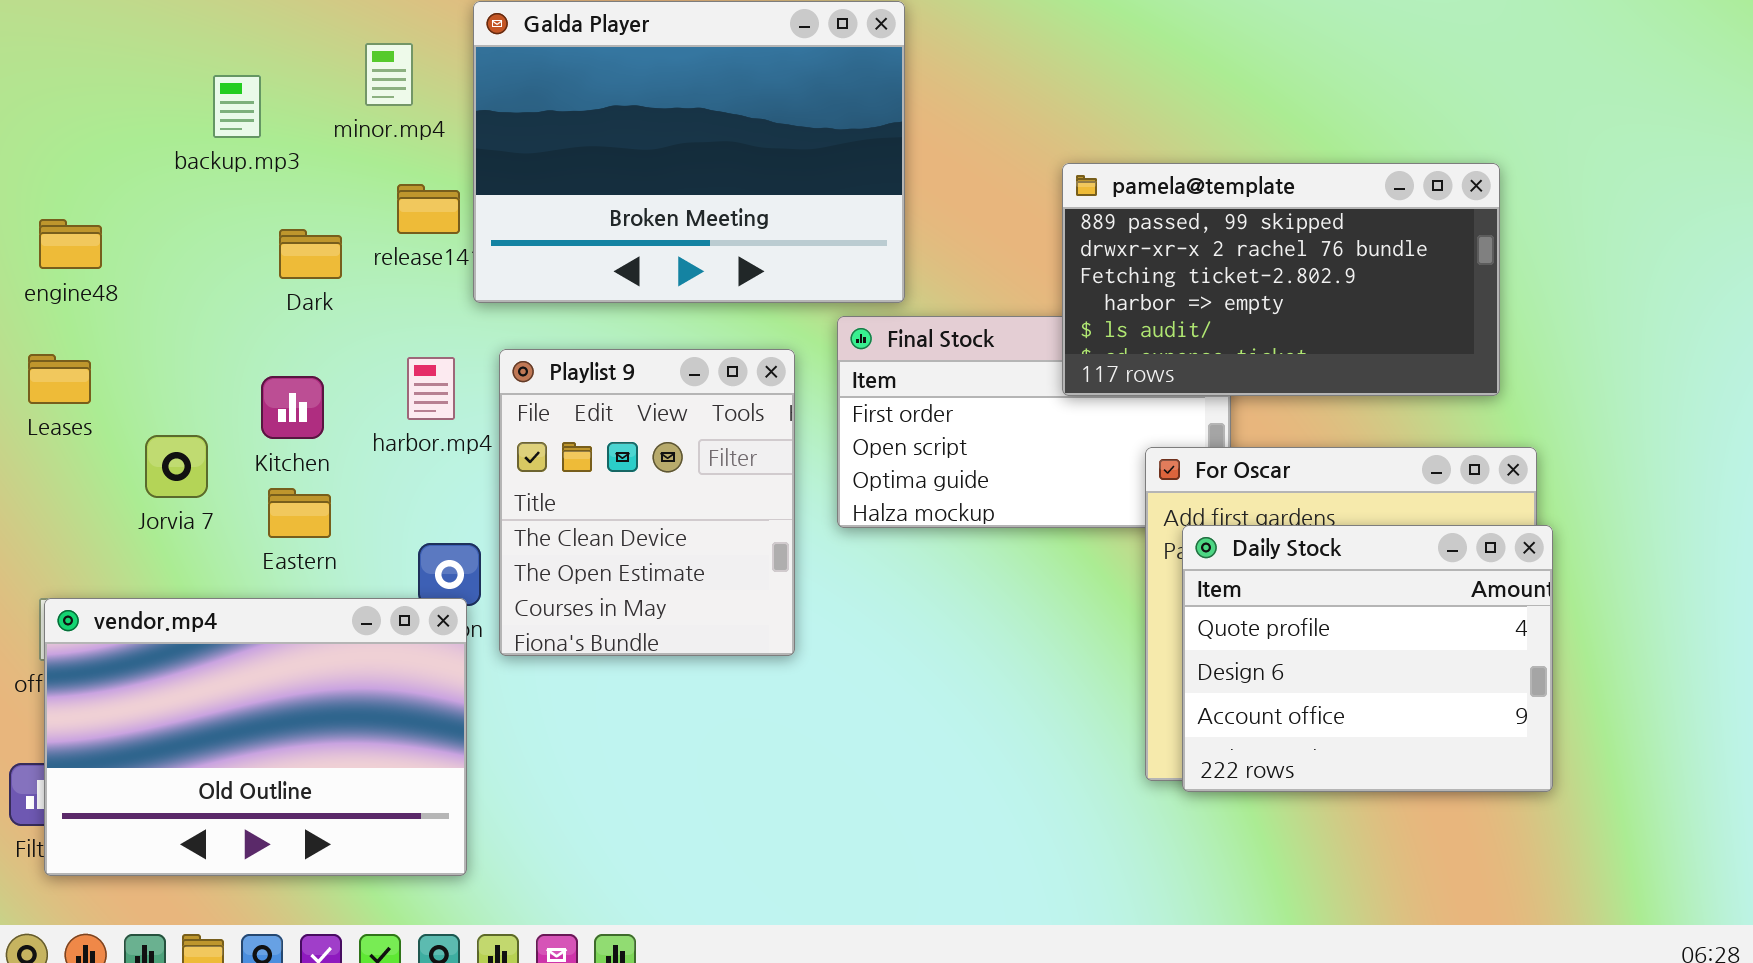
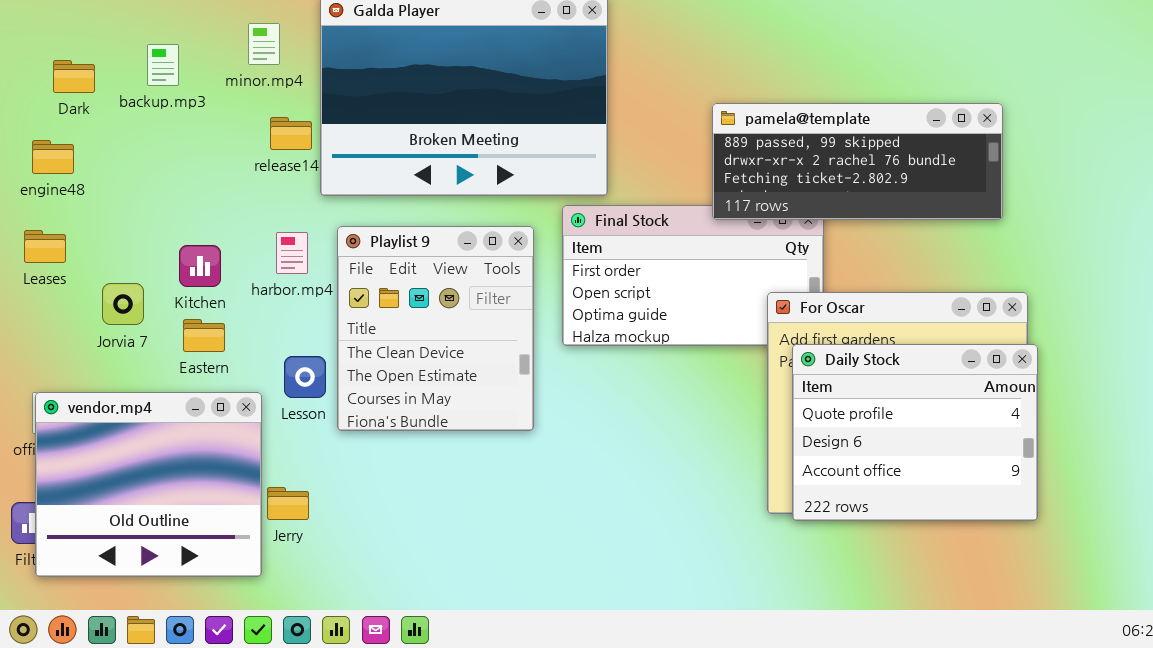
pamela@template: [1062,163,1500,396] -> [712,103,1003,220], resized
Dark: [279,229,342,279] -> [53,60,95,93], moved
vendor.mp4: [44,598,467,876] -> [35,392,262,577], resized

